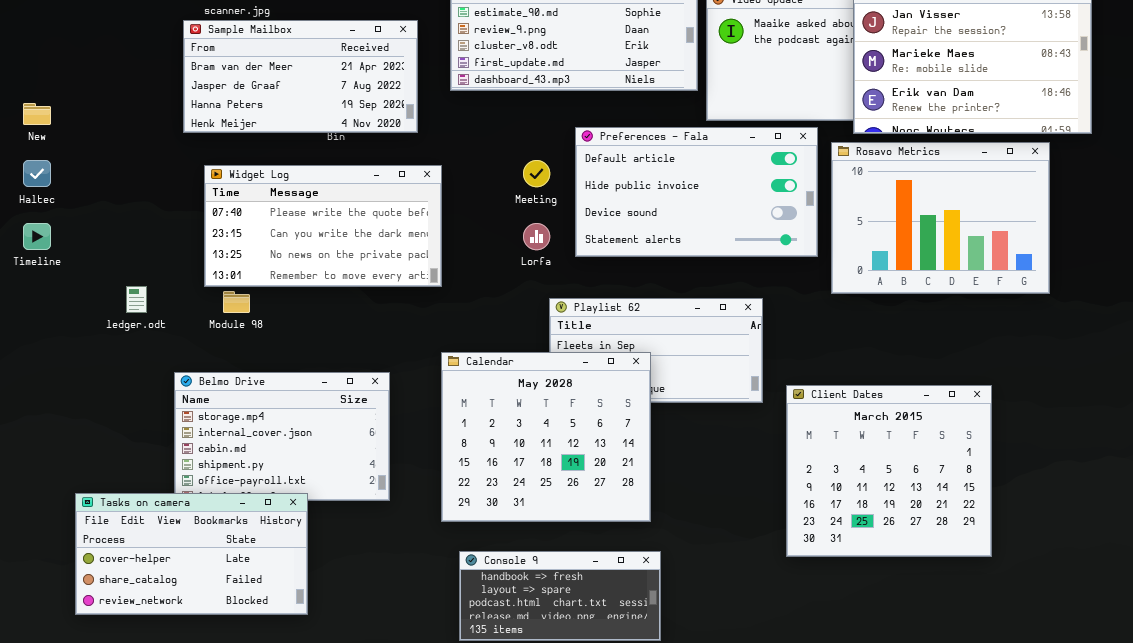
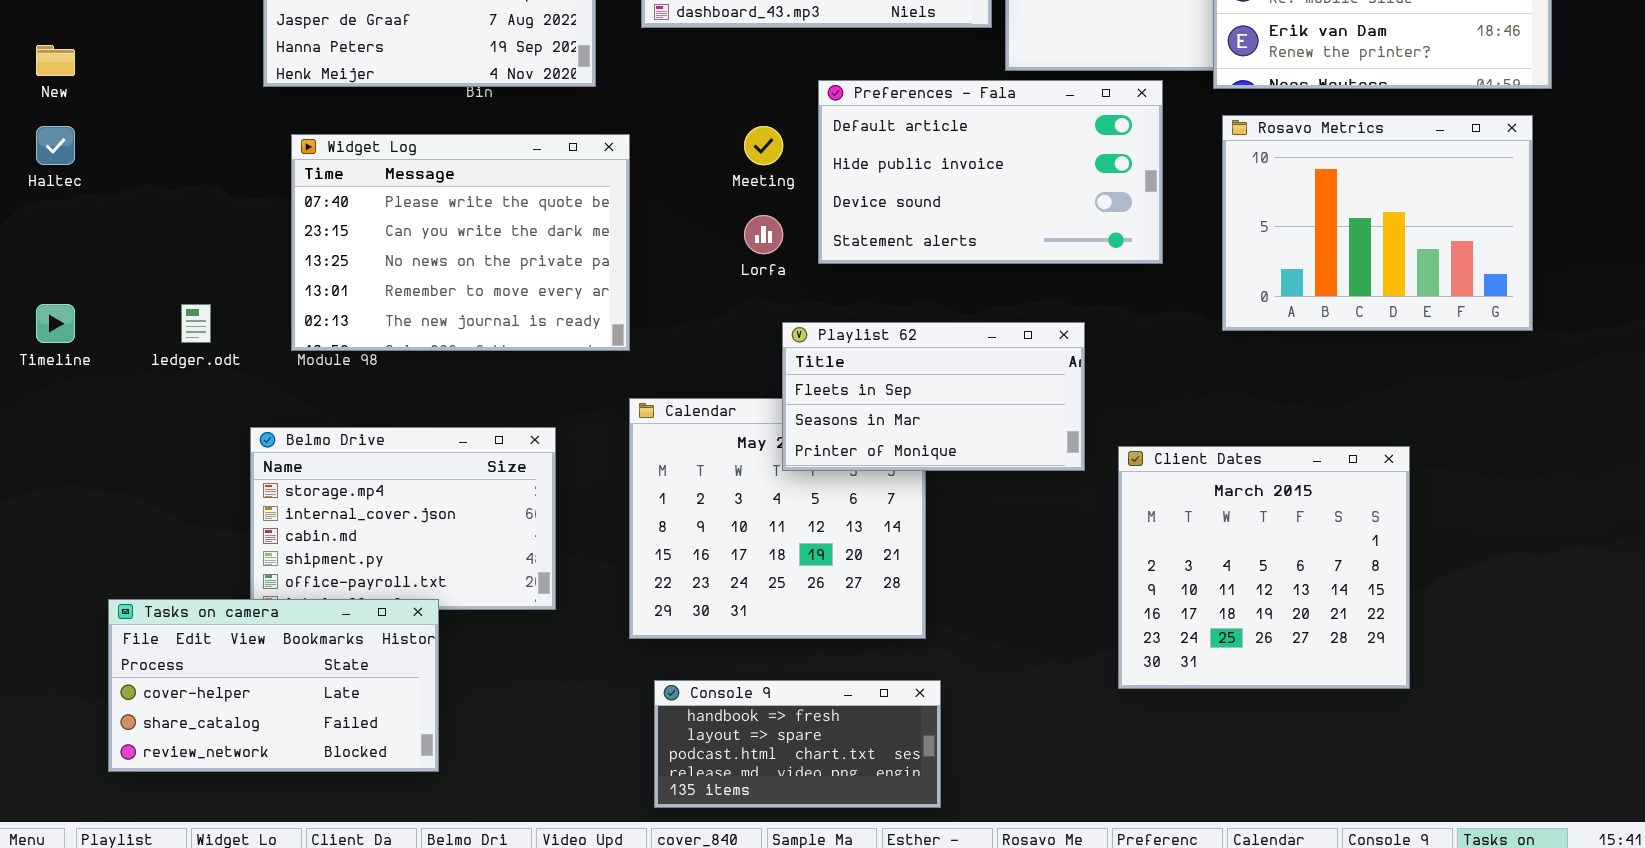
Rosavo Metrics: [831,142,1050,294] -> [1222,115,1533,331], moved
Widget Log: [204,165,442,287] -> [291,134,630,351], resized
Timeline: [23,223,51,250] -> [36,304,75,343], moved
Playlist 62: [549,298,763,403] -> [782,322,1085,471], raised

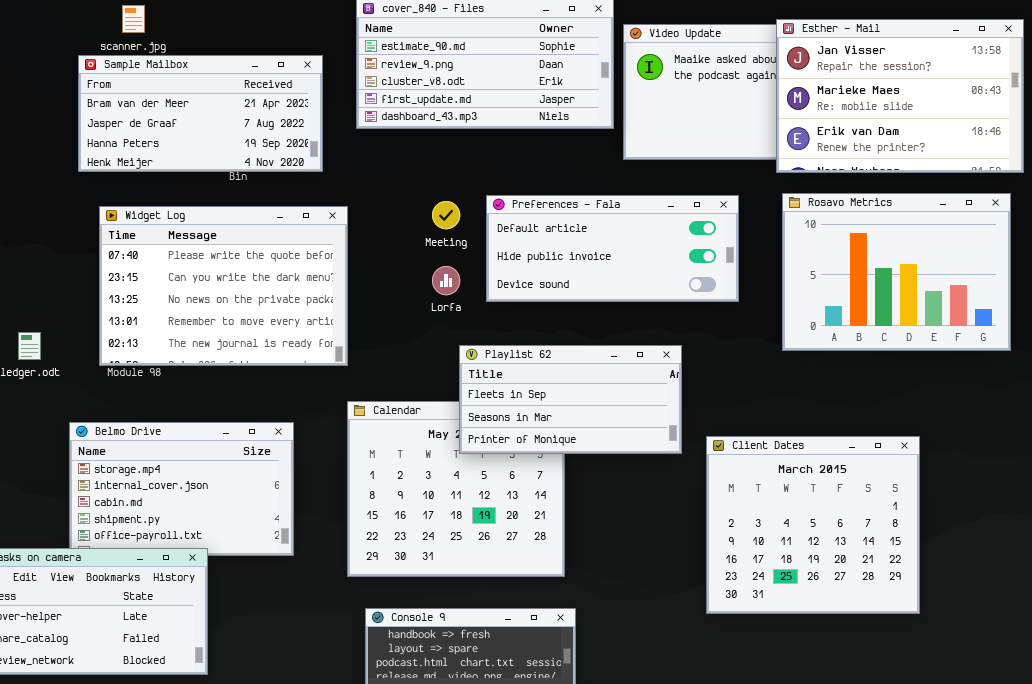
Preferences - Fala: [818,80,1163,264] -> [486,195,739,302], resized

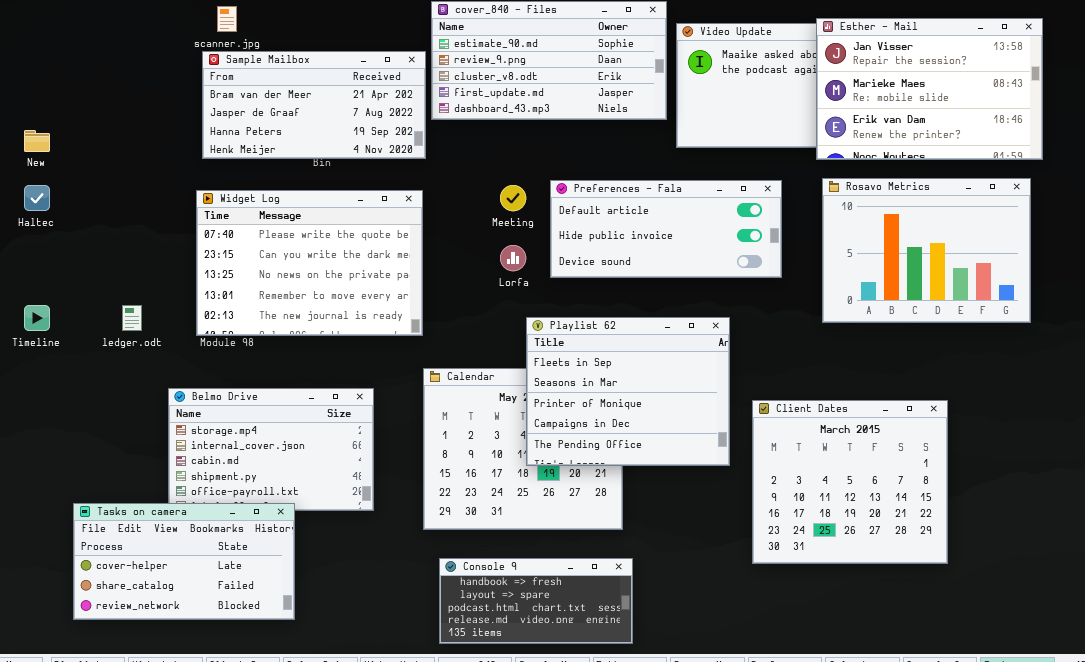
Sample Mailbox: [78,55,323,172] -> [202,51,426,159], moved
Playlist 62: [459,345,682,454] -> [526,317,730,466], resized

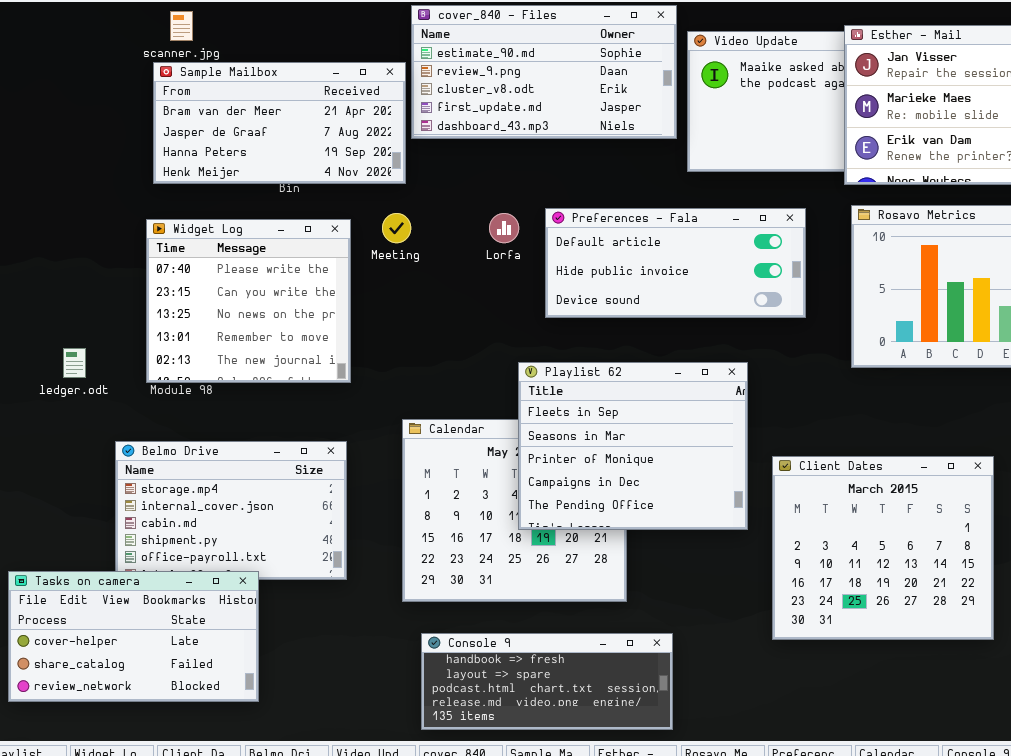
Meeting: [500,185,526,211] -> [382,213,411,243], moved
Widget Log: [196,190,423,336] -> [146,219,351,383], resized
Lorfa: [500,245,526,271] -> [489,213,519,243], moved
Console 9: [439,558,633,644] -> [421,633,673,730], resized

